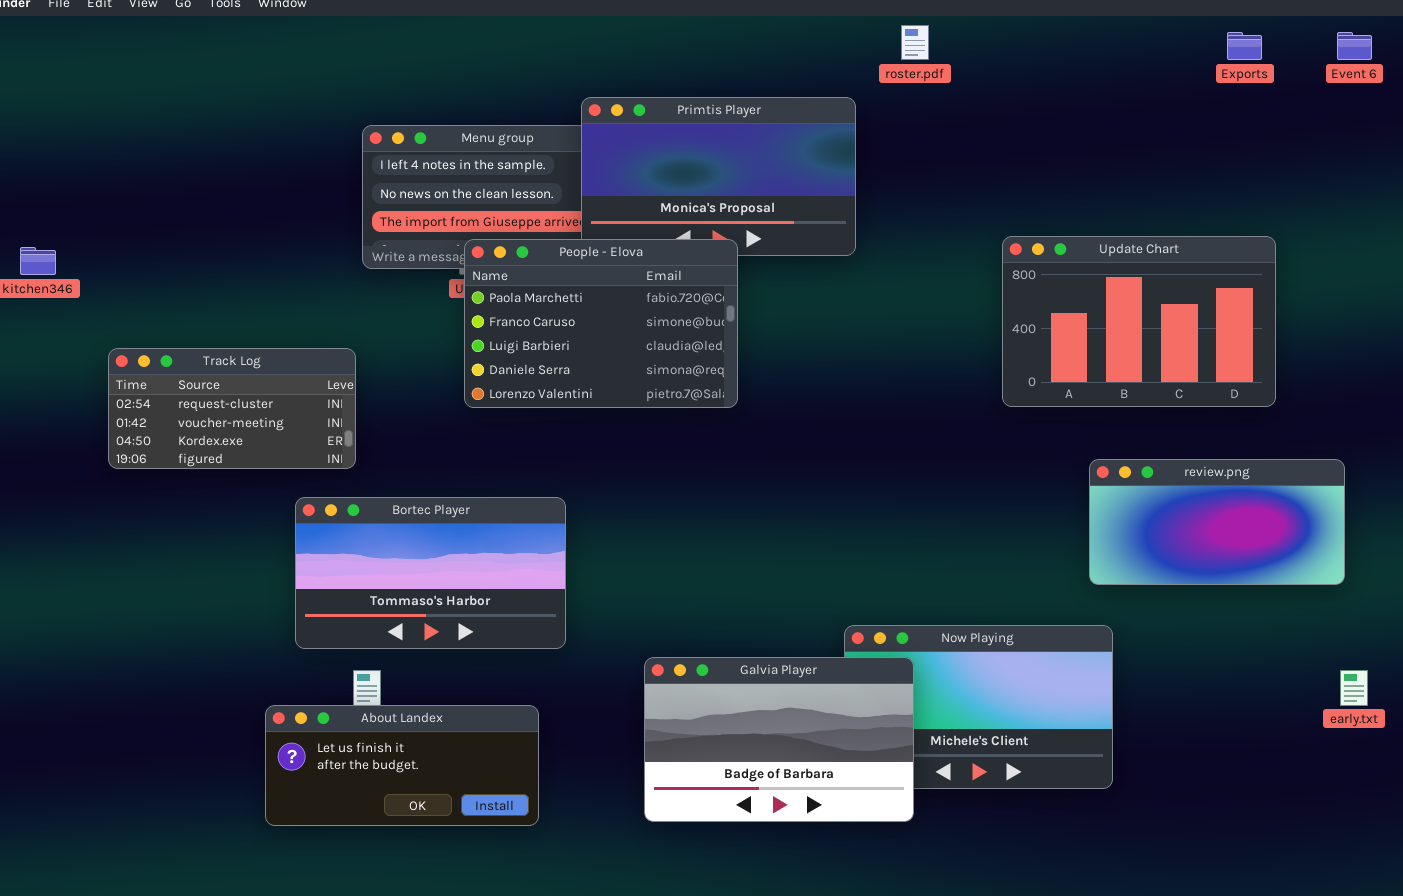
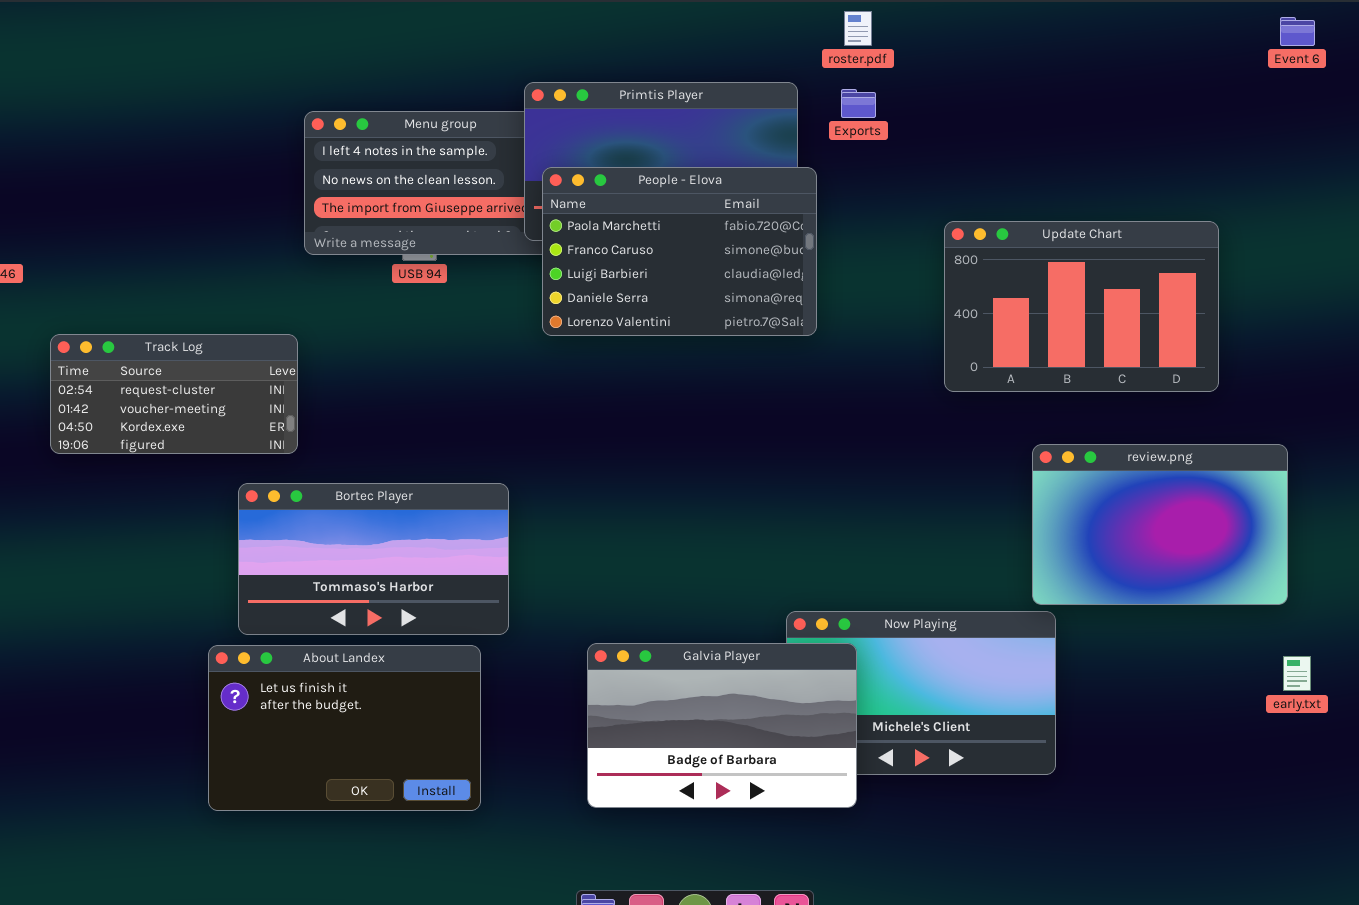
Exports: [1227,32,1262,60] -> [841,89,876,118], moved
People - Elova: [464,239,738,408] -> [542,167,817,336], moved
review.png: [1089,459,1345,585] -> [1032,444,1288,605], resized
About Landex: [265,705,539,826] -> [208,645,481,811], resized

